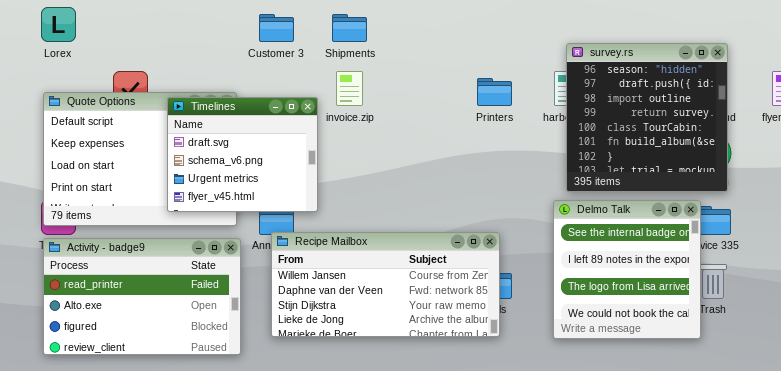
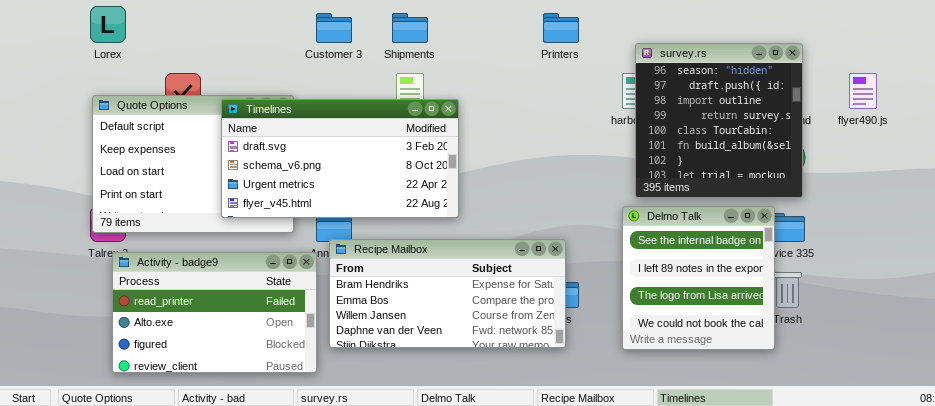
Printers: [477,78,512,106] -> [543,13,579,43], moved
Timelines: [167,97,318,212] -> [221,99,459,218], resized
Recipe Mailbox: [271,232,500,337] -> [329,239,566,348], scrolled up 2 rows
Activity - badge9: [43,238,241,355] -> [112,252,317,373], moved

